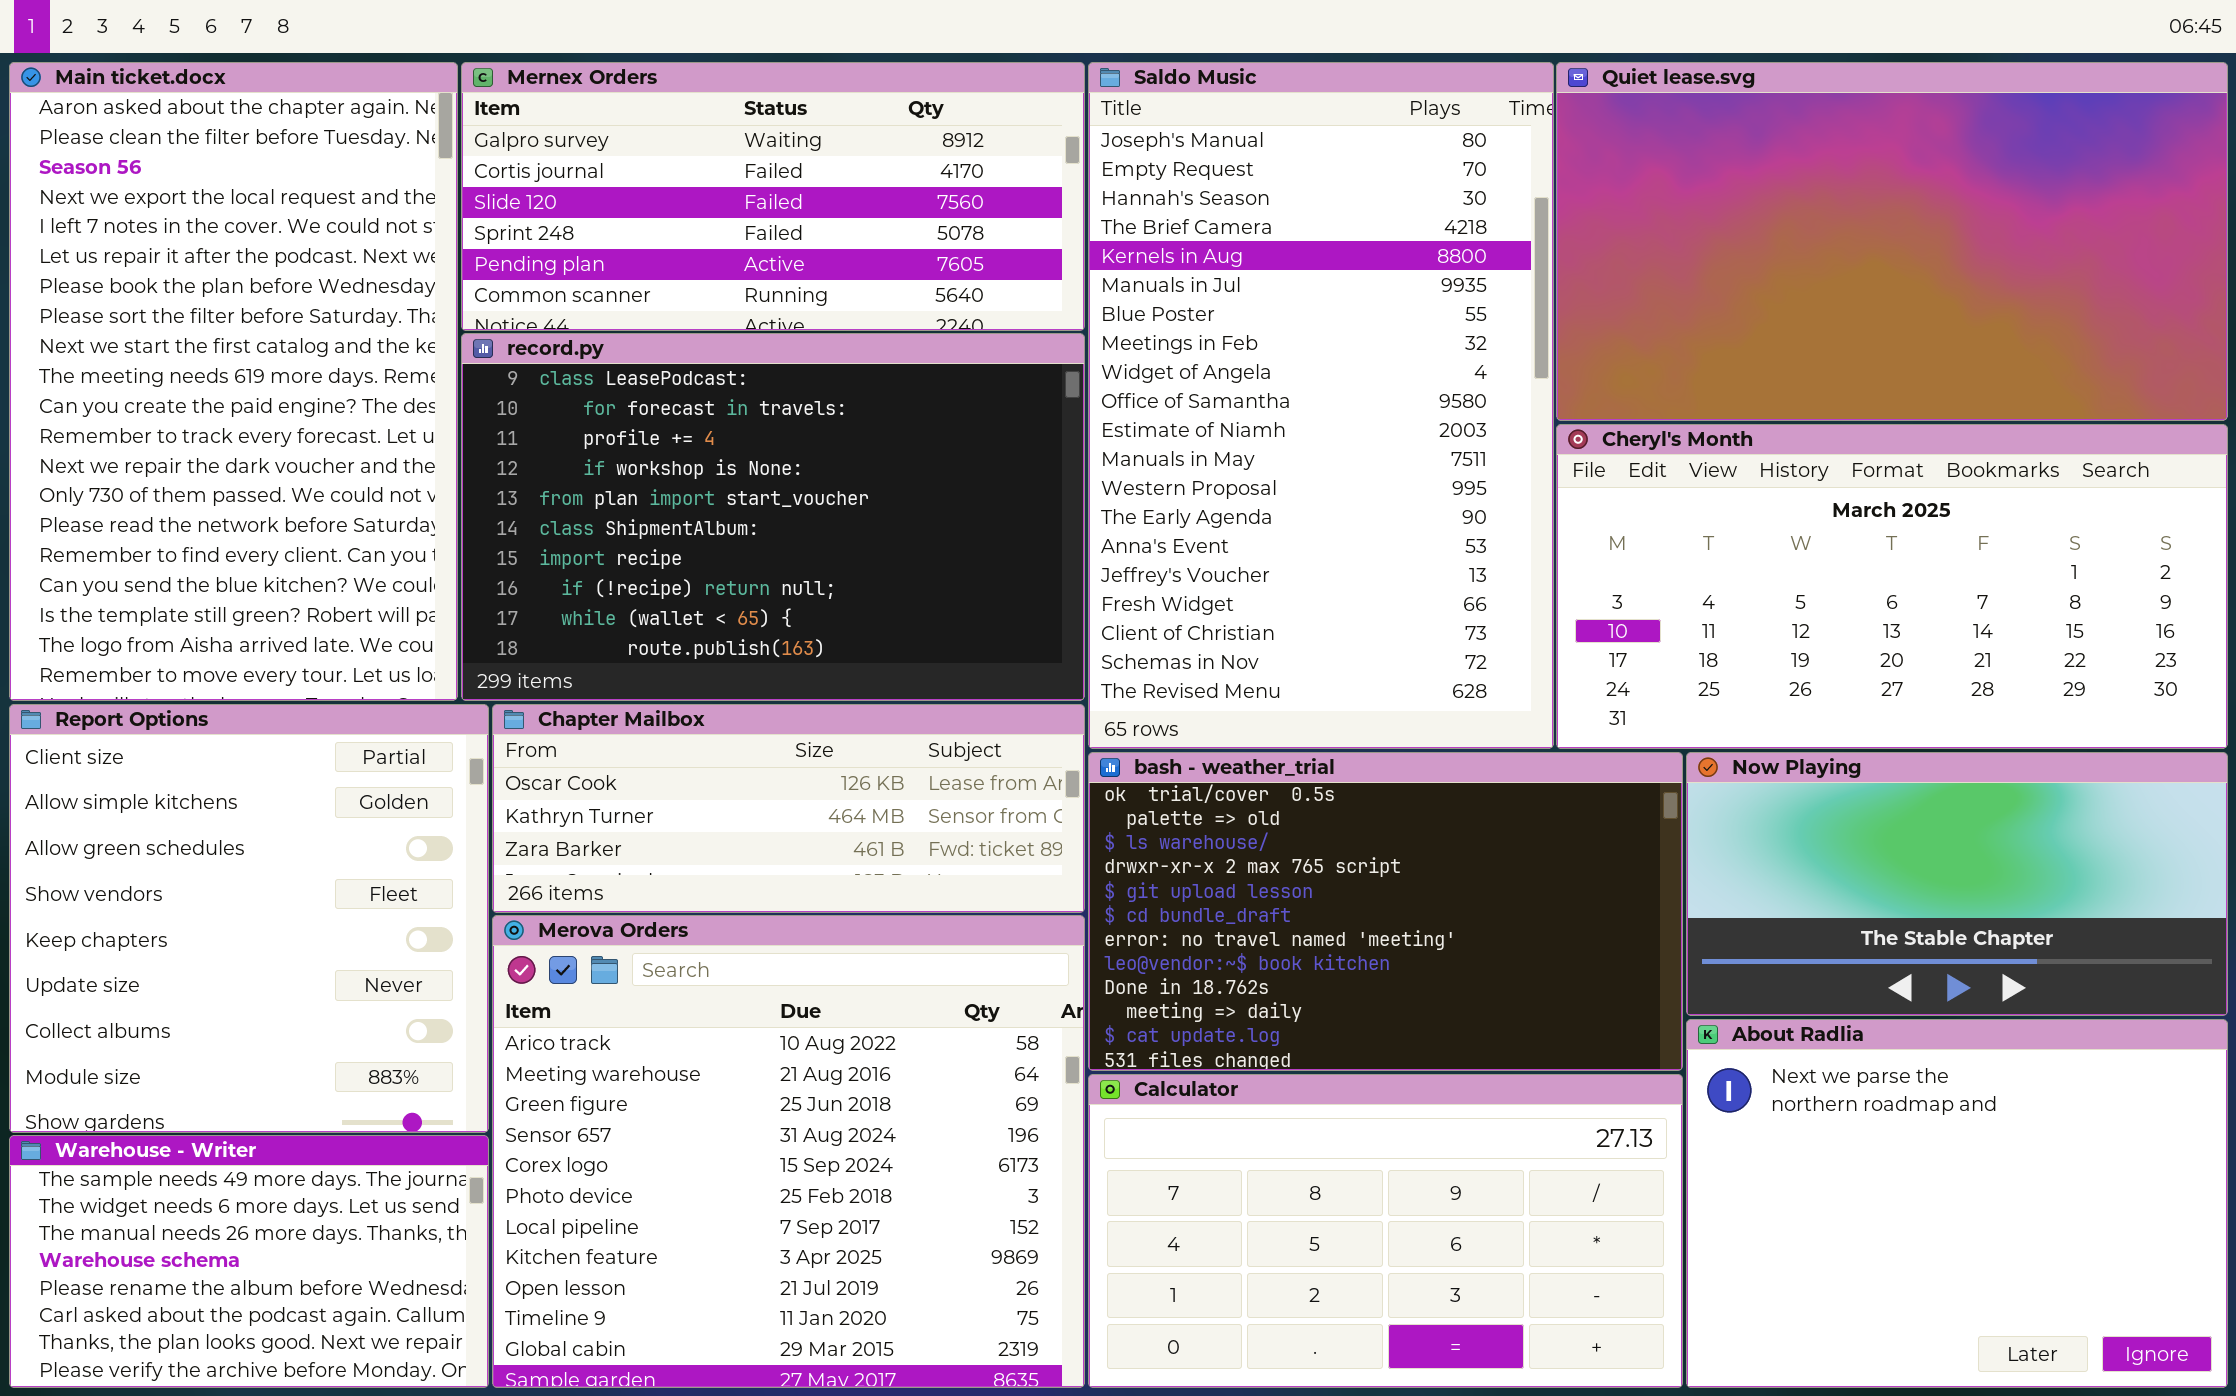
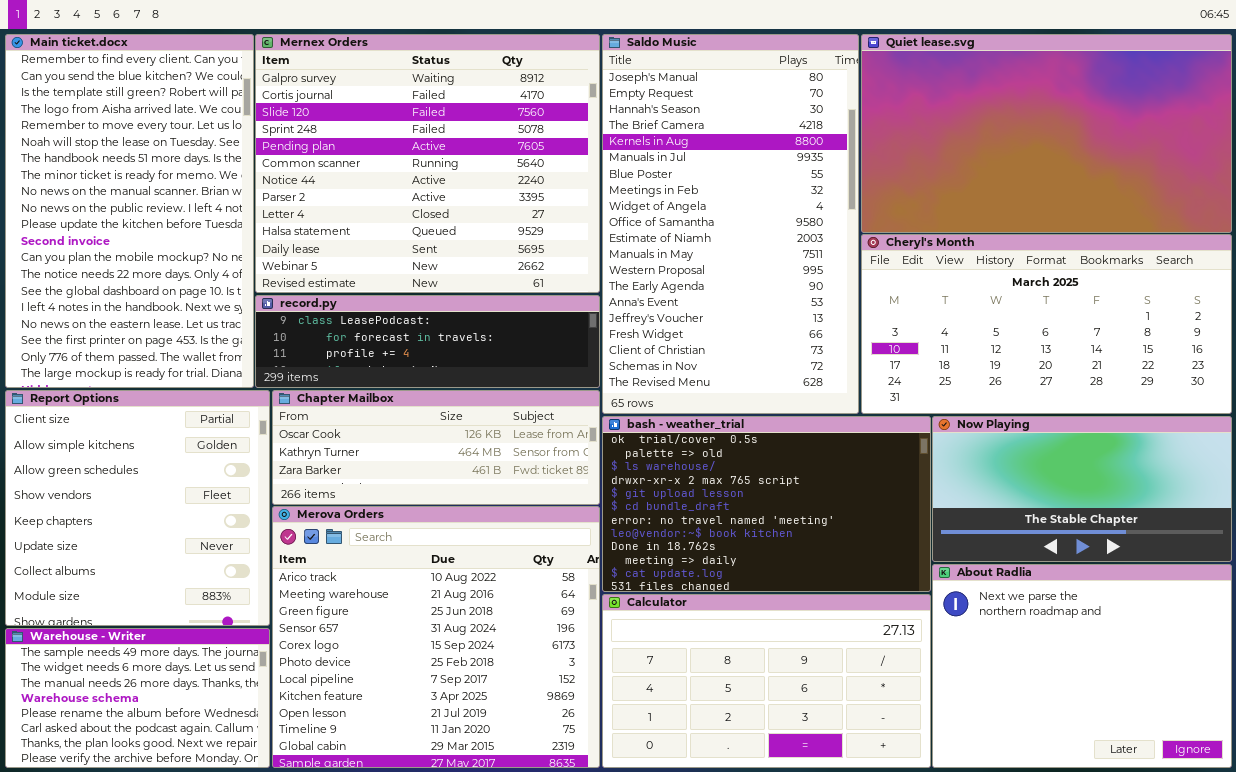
Main ticket.docx: [9,62,458,701] -> [5,34,254,388], scrolled down 15 rows
Mernex Orders: [461,62,1085,331] -> [255,34,600,293], resized
record.py: [461,333,1085,701] -> [255,295,600,388], resized

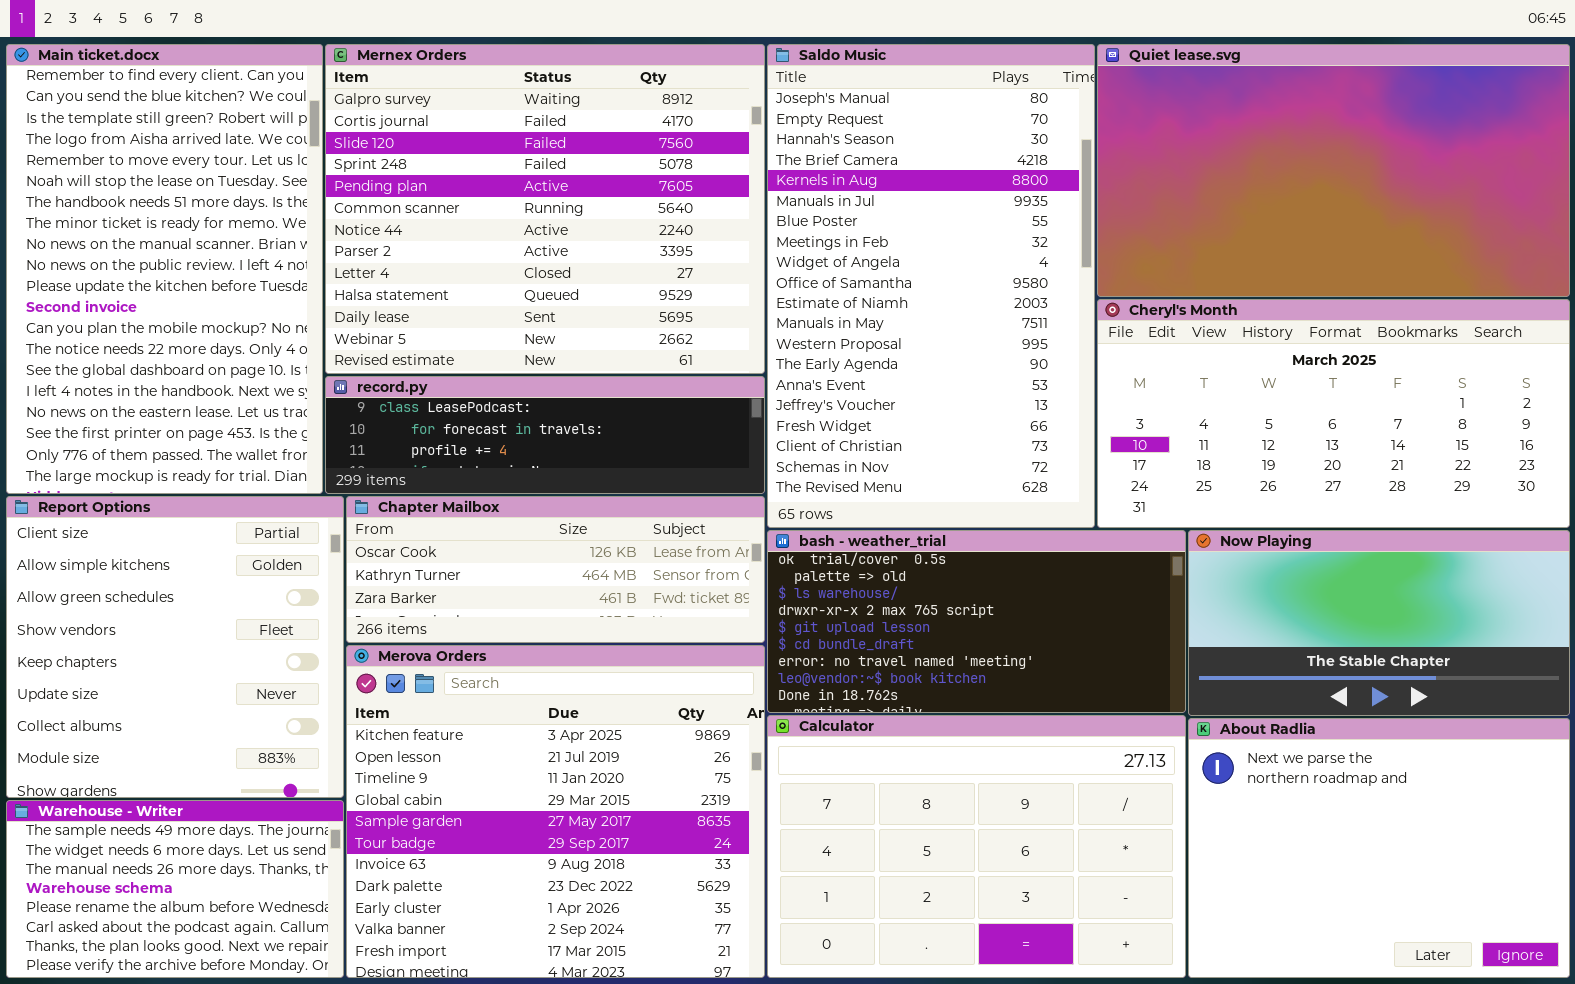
bash - weather_trial: [602,416,931,592] -> [767,530,1186,713], resized
Merova Orders: [272,506,600,768] -> [346,645,765,978], scrolled down 7 rows
Calculator: [602,594,931,768] -> [767,715,1186,978], resized

